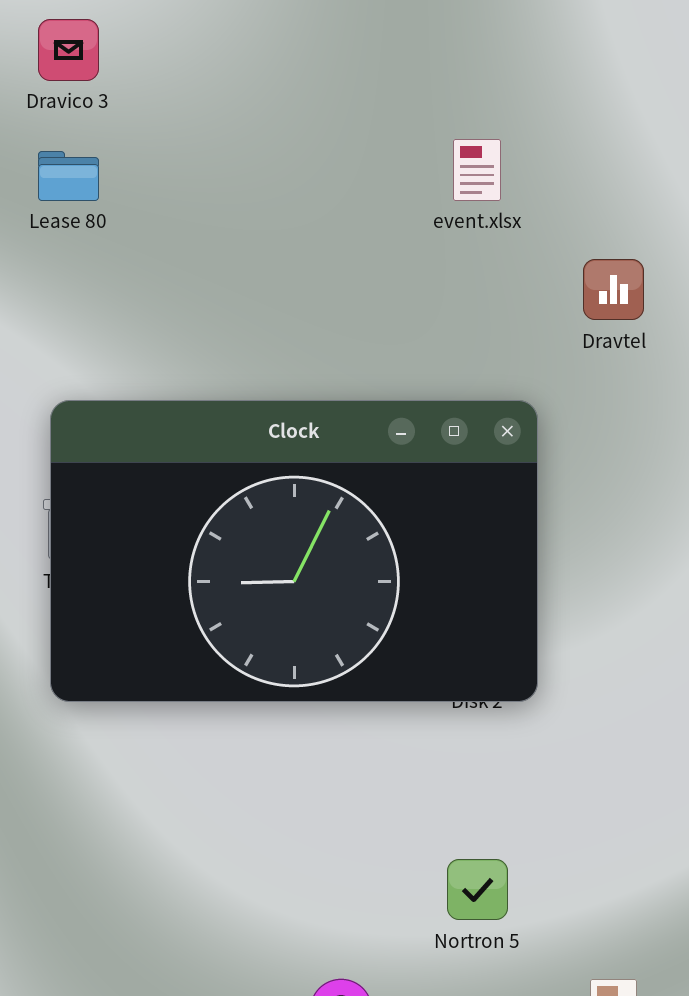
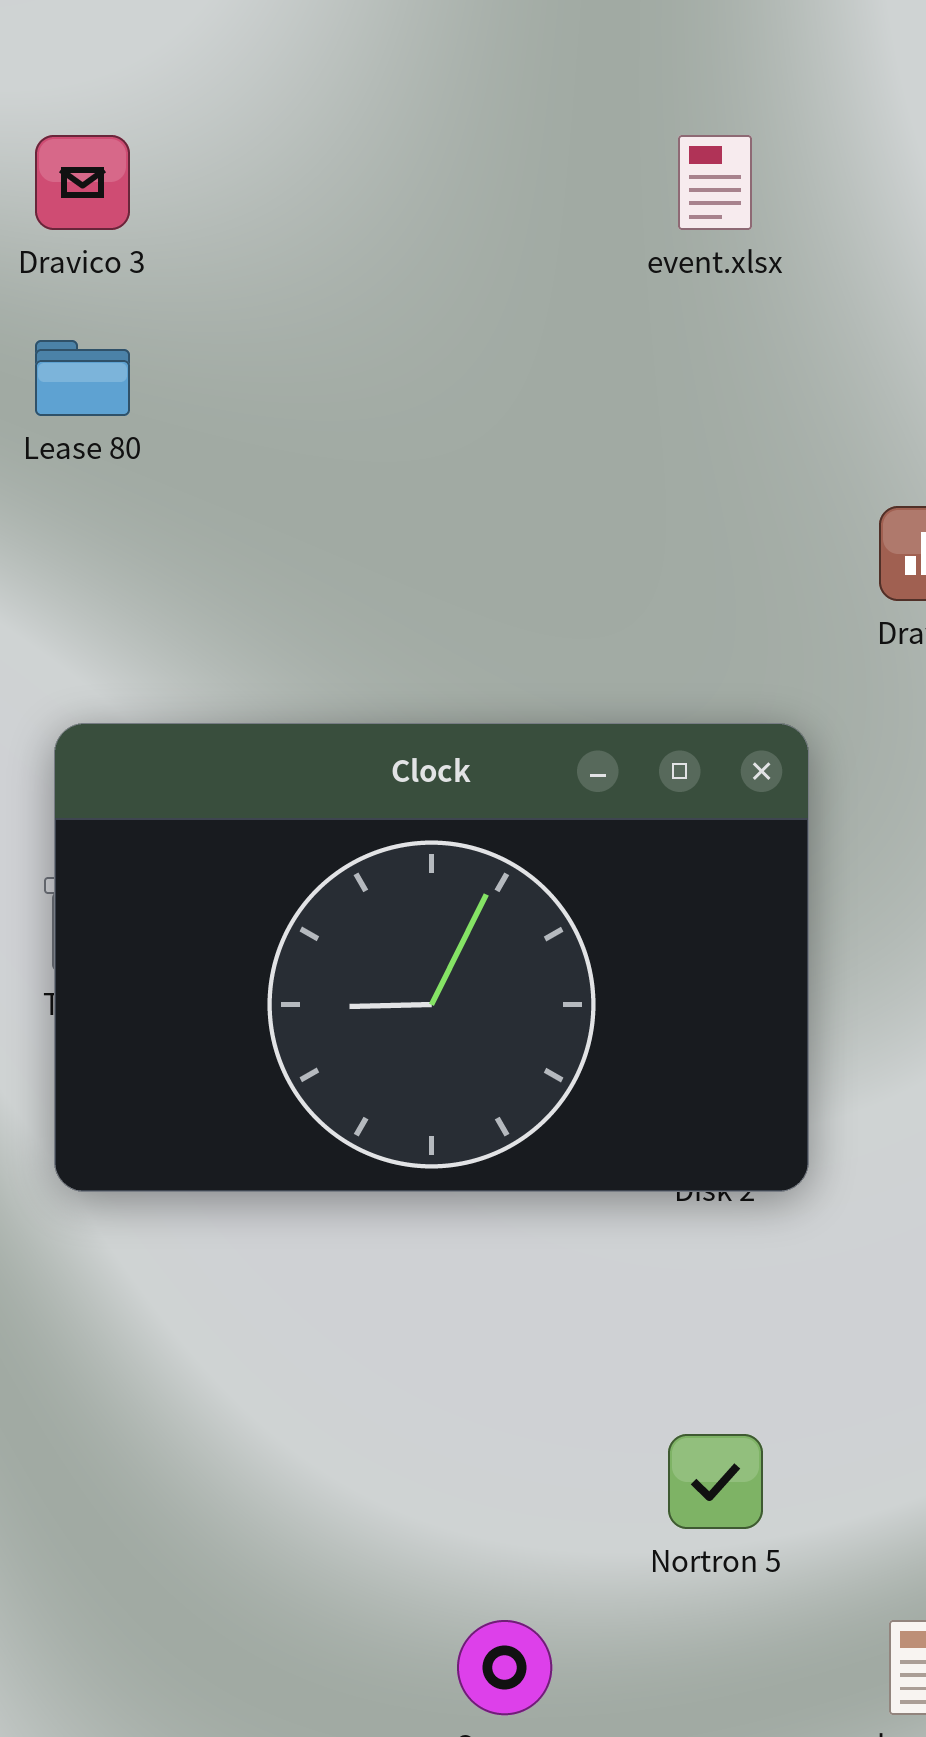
event.xlsx: [453,139,501,201] -> [678,135,752,230], moved

